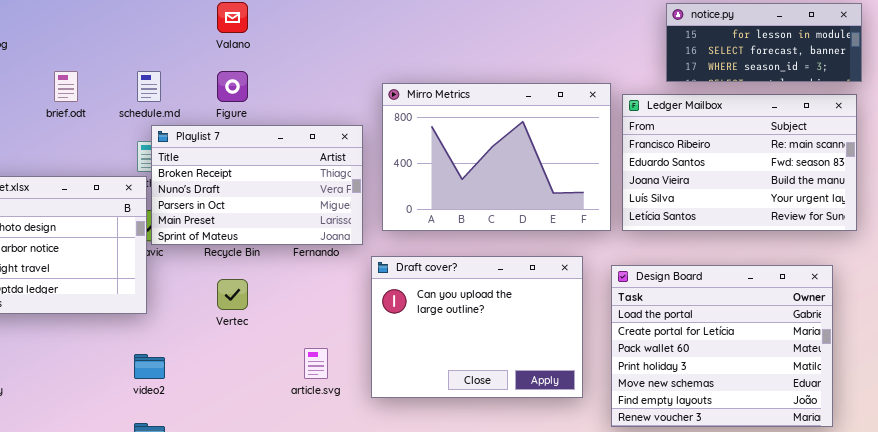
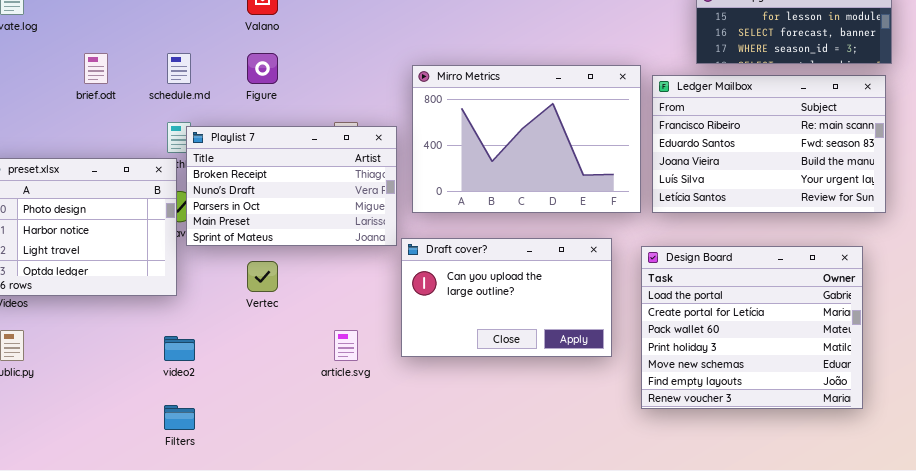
Playlist 7: [151,125,363,245] -> [186,126,397,246], moved
Draft cover?: [371,256,583,398] -> [401,238,612,357], resized

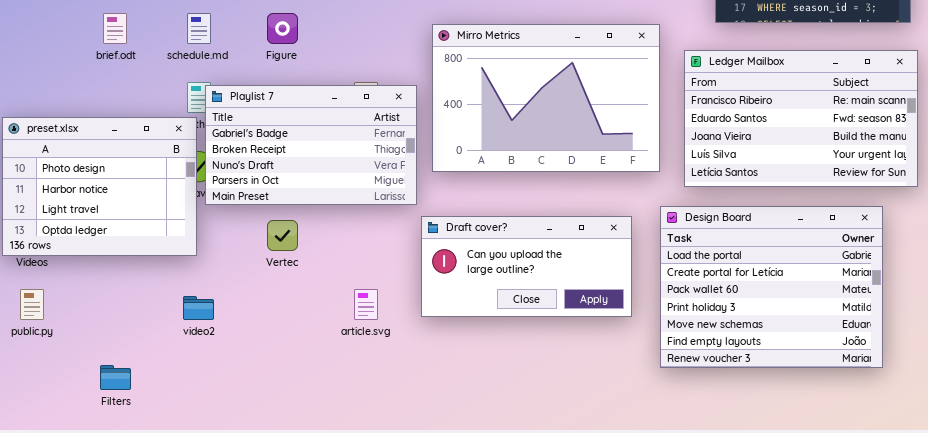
Ledger Mailbox: [652,75,886,213] -> [684,50,918,187], moved
Playlist 7: [186,126,397,246] -> [205,85,417,205], scrolled up 1 row
Draft cover?: [401,238,612,357] -> [421,216,632,317], resized
Filters: [164,405,195,430] -> [100,365,131,390], moved

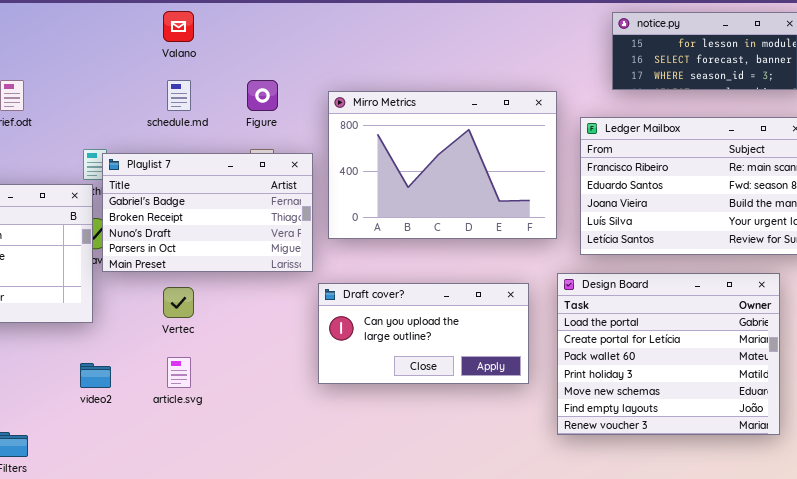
schedule.md: [187,13,211,44] -> [167,80,191,111], moved
Figure: [267,13,298,44] -> [247,80,278,111], moved
article.svg: [354,289,378,320] -> [167,357,191,388], moved

